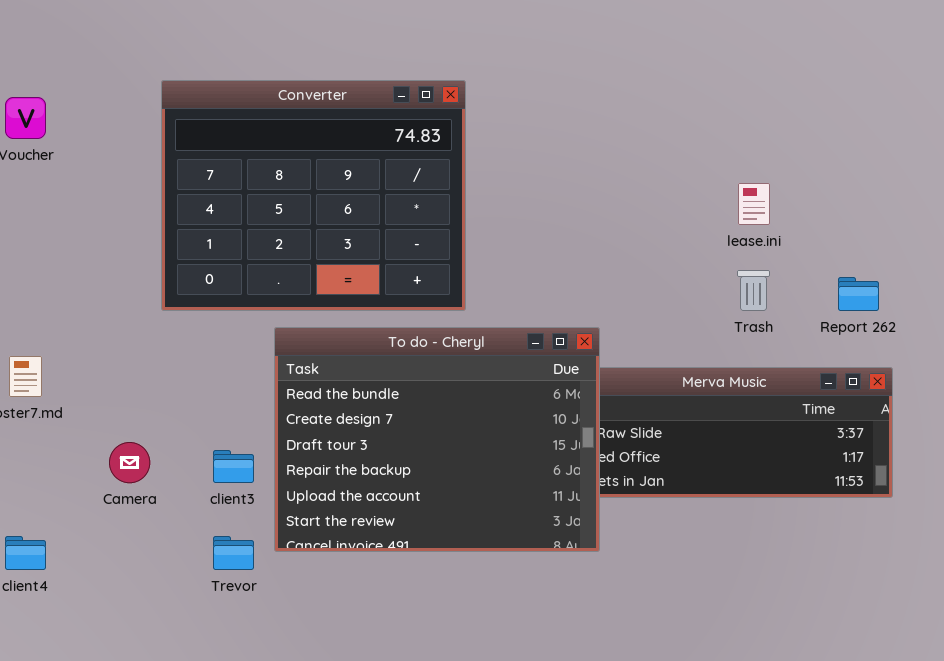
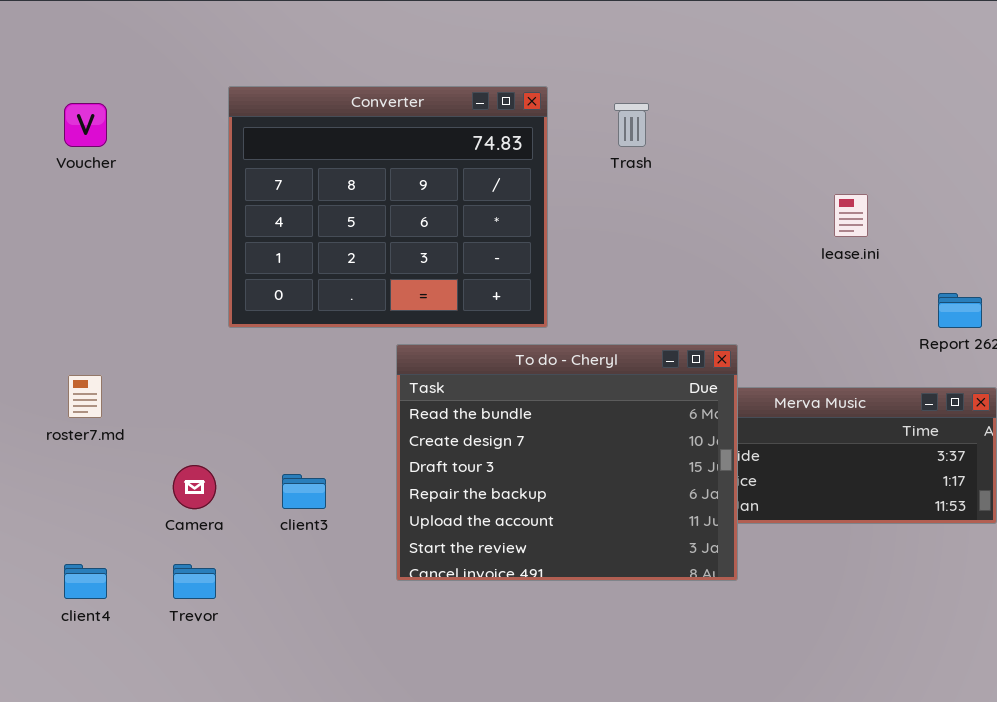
Trash: [737,270,770,311] -> [614,103,649,147], moved
To do - Cheryl: [274,327,600,552] -> [396,344,738,581], moved
Trevor: [213,536,254,570] -> [173,564,216,599], moved

